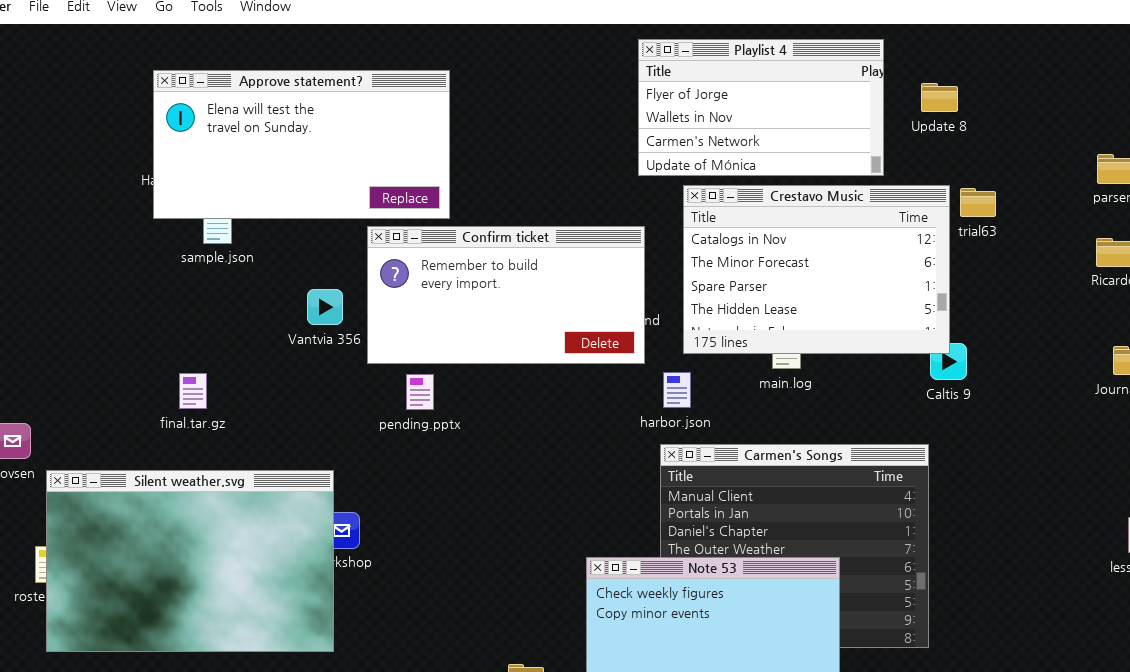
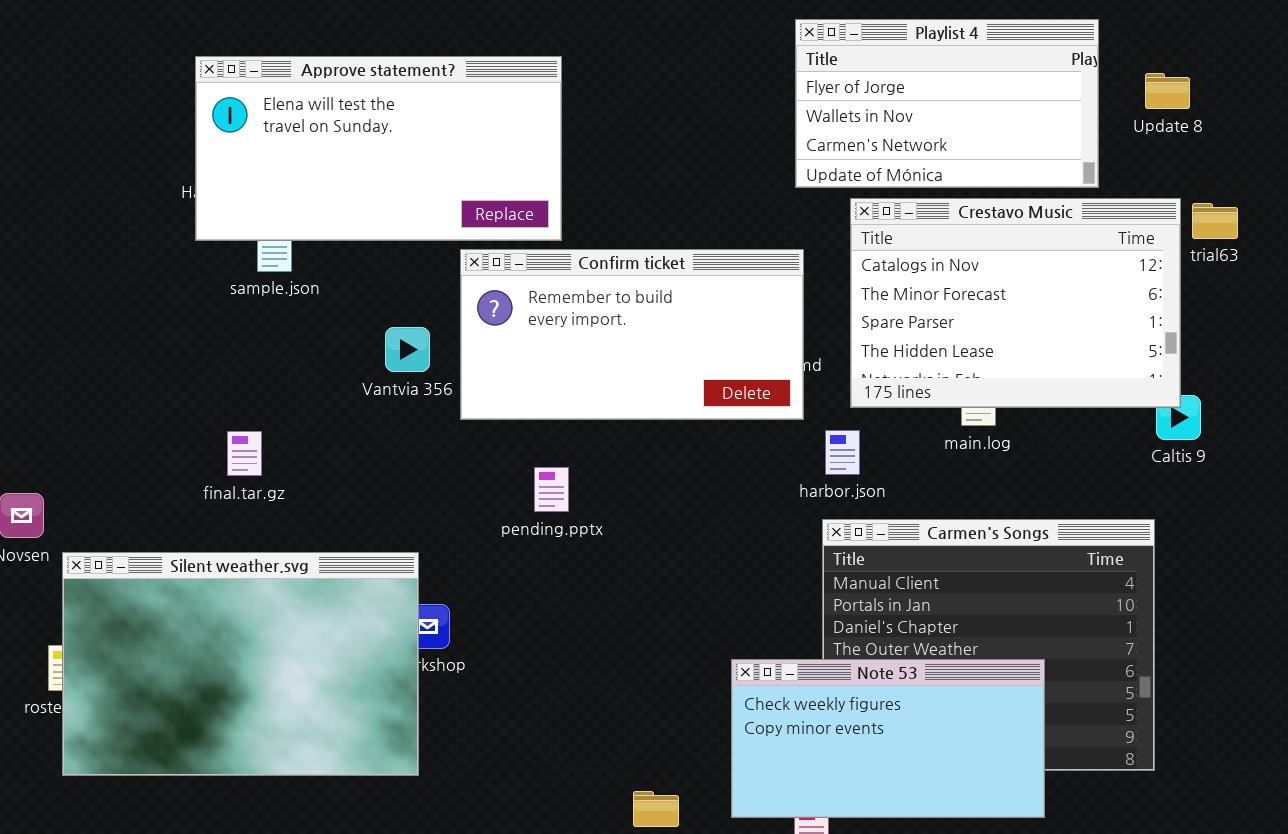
pending.pptx: [406,374,434,410] -> [534,467,569,512], moved

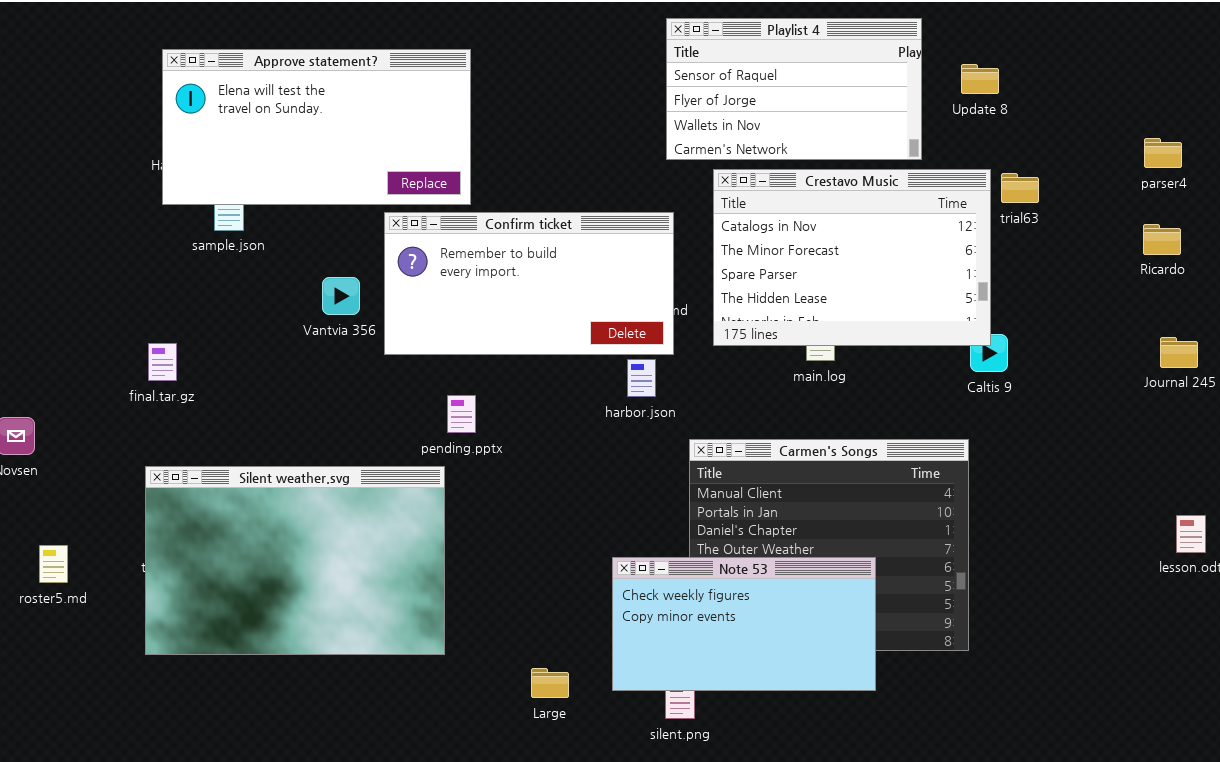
Playlist 4: [795,19,1099,188] -> [666,18,922,160], scrolled up 1 row
harbor.json: [825,430,860,475] -> [627,359,656,397], moved
final.tar.gz: [227,431,262,476] -> [148,343,177,381], moved
Silent weather.svg: [62,552,419,776] -> [145,466,445,655], moved

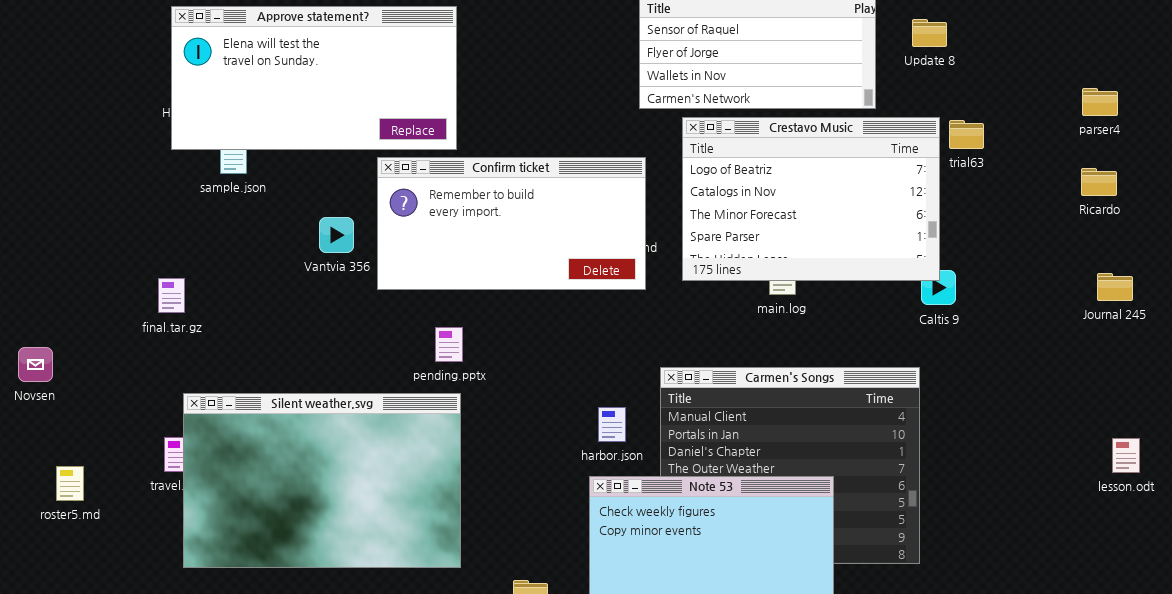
Crestavo Music: [713,169,991,346] -> [682,117,940,281], scrolled up 1 row
harbor.json: [627,359,656,397] -> [598,407,626,442], moved
Silent weather.svg: [145,466,445,655] -> [183,393,461,568], moved

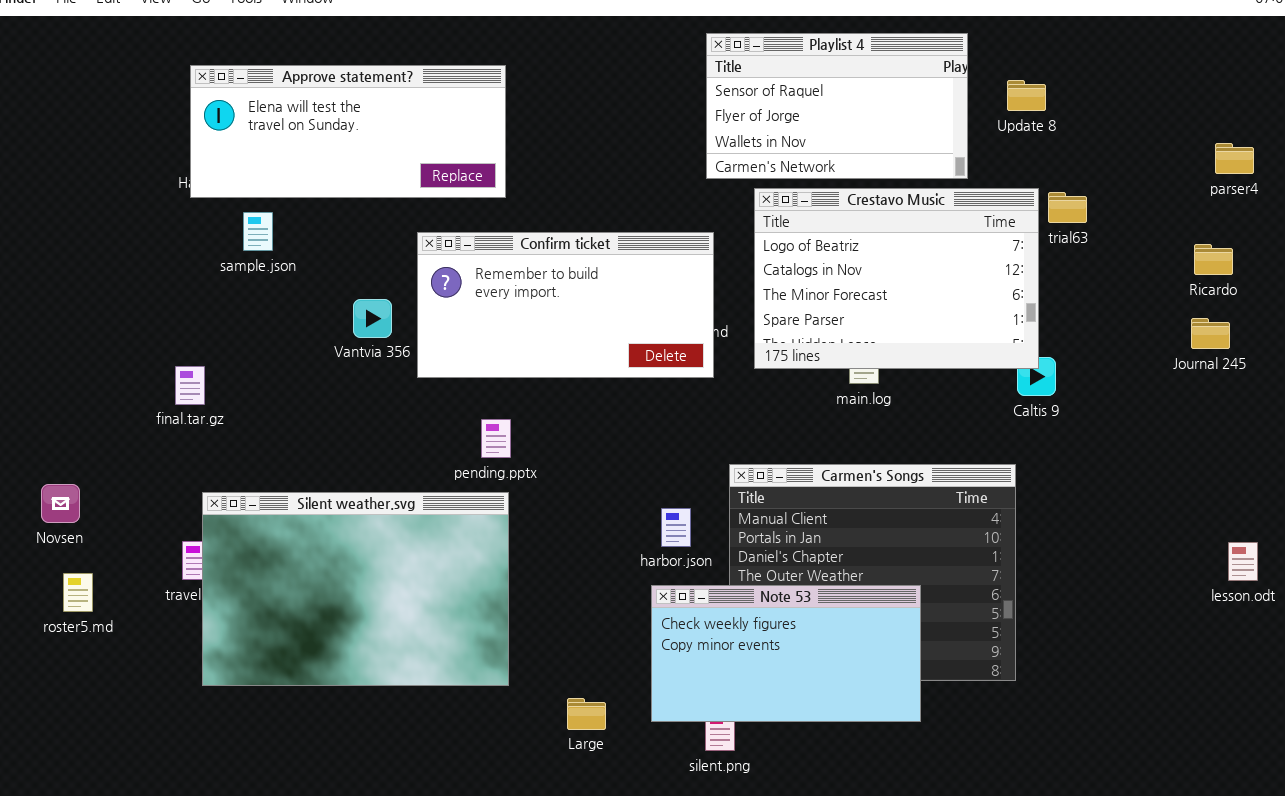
Approve statement?: [171,6,457,150] -> [190,65,506,198], resized
parser4: [1082,88,1118,116] -> [1215,143,1254,174], moved
Journal 245: [1097,273,1133,301] -> [1191,318,1230,349], moved
Novsen: [18,347,53,382] -> [41,484,80,523], moved

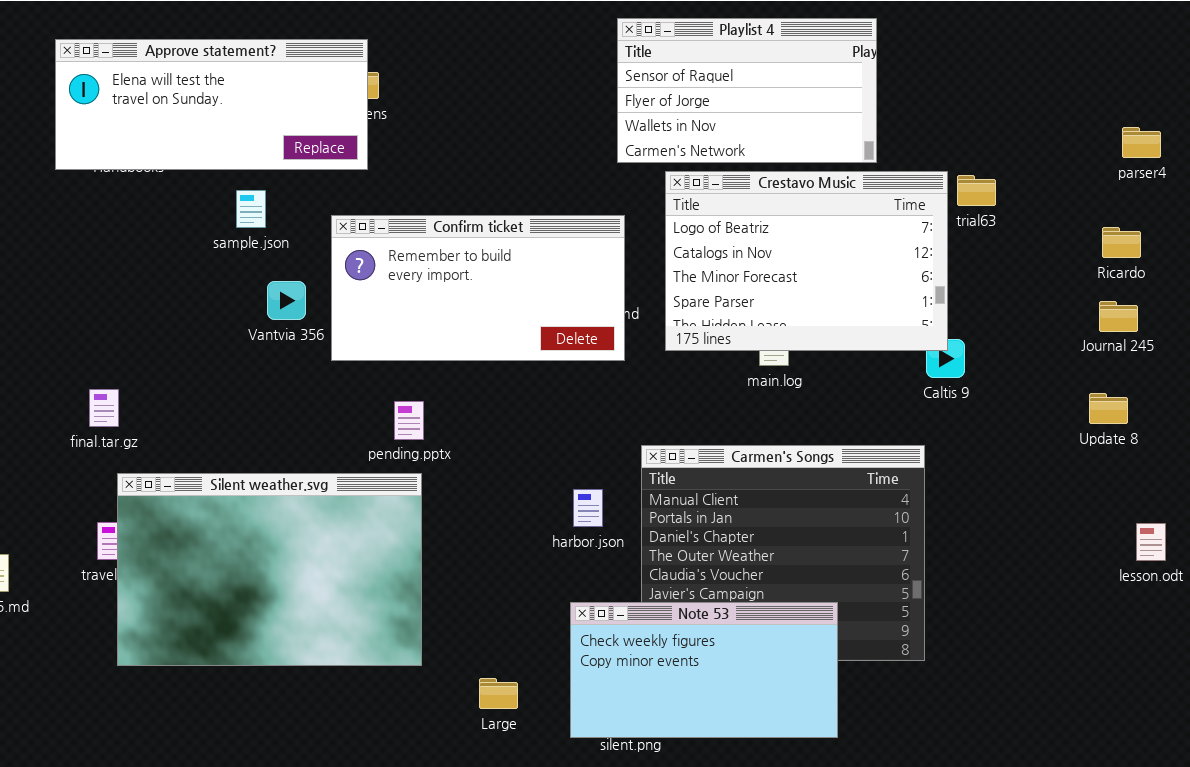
Approve statement?: [190,65,506,198] -> [55,39,368,170], moved
Update 8: [1007,80,1046,111] -> [1089,393,1128,424], moved
sample.json: [243,212,273,251] -> [236,190,266,228], moved
final.tar.gz: [175,366,205,405] -> [89,389,119,427], moved
Note 53: [651,585,921,722] -> [570,602,838,738], moved

